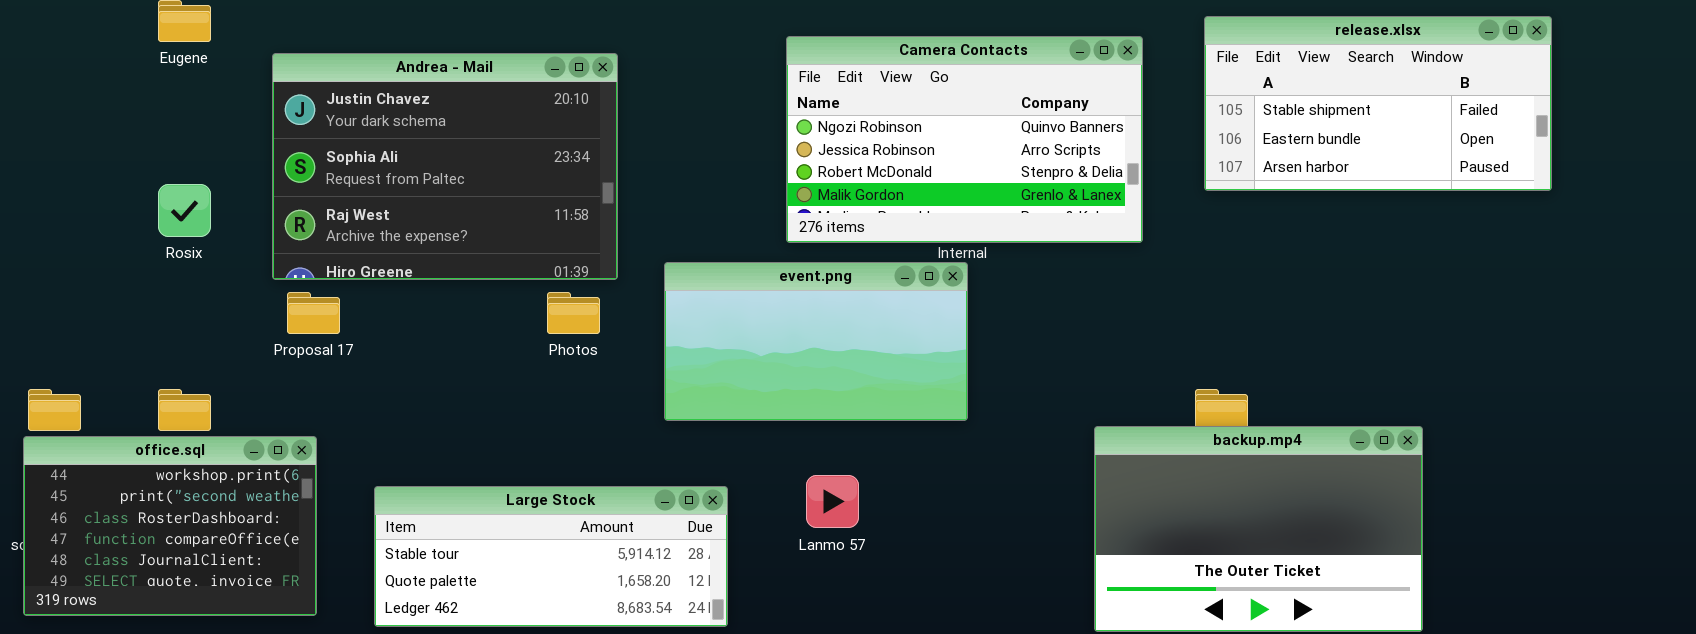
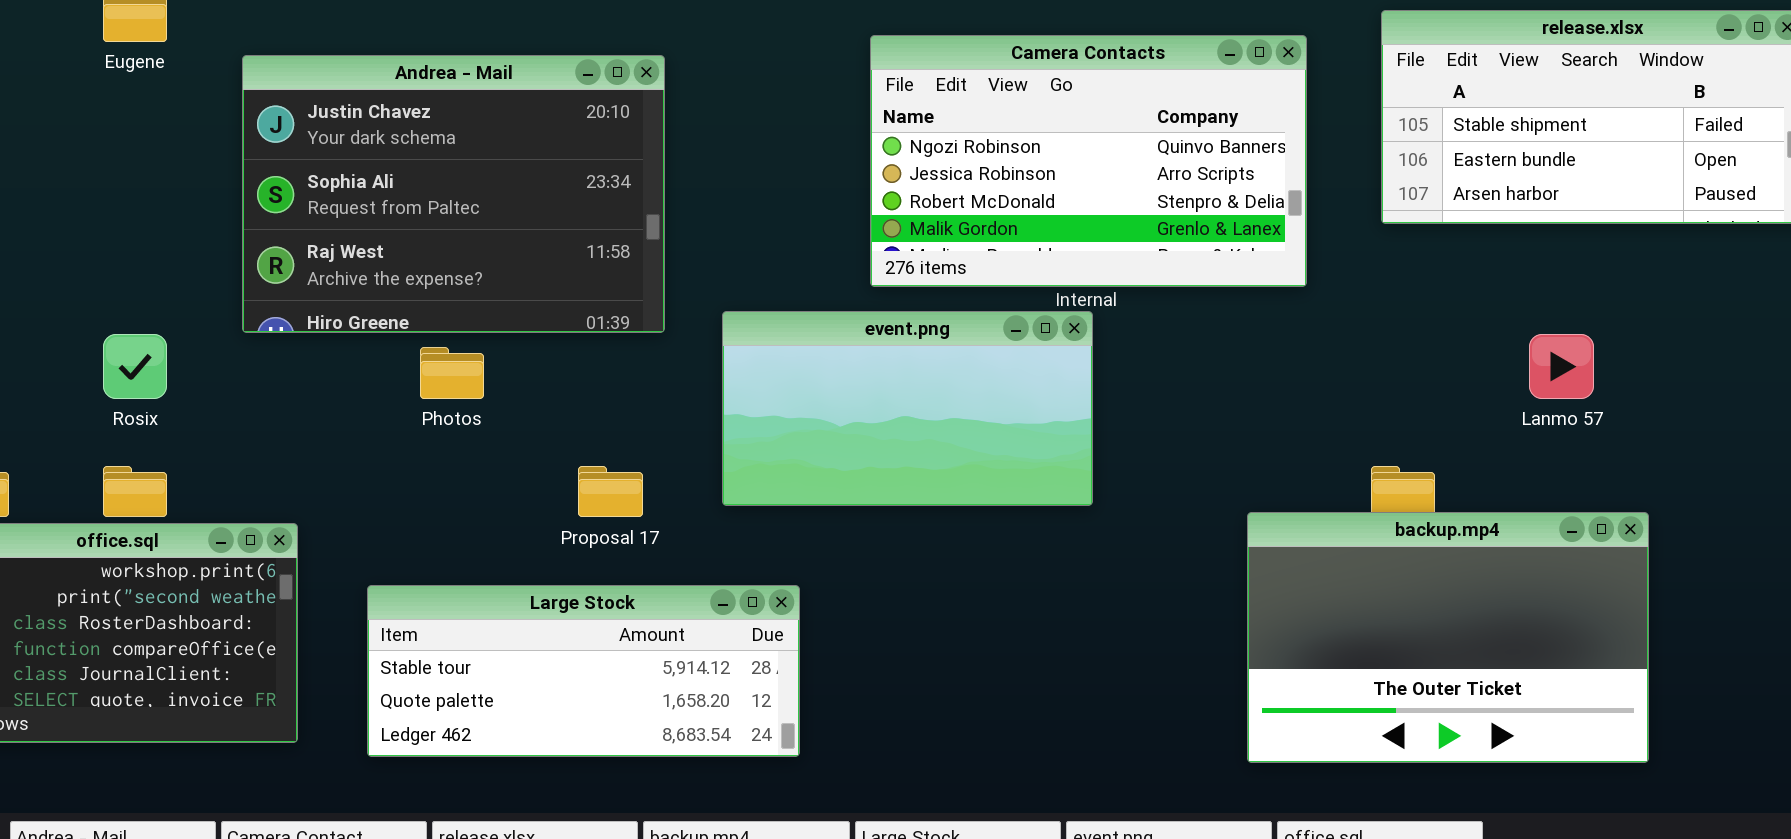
Rosix: [158,184,211,237] -> [103,334,167,399], moved
Proposal 17: [287,292,340,334] -> [578,466,643,517], moved
Photos: [547,292,600,334] -> [420,347,484,399], moved
Lanmo 57: [806,475,859,528] -> [1529,334,1594,399], moved

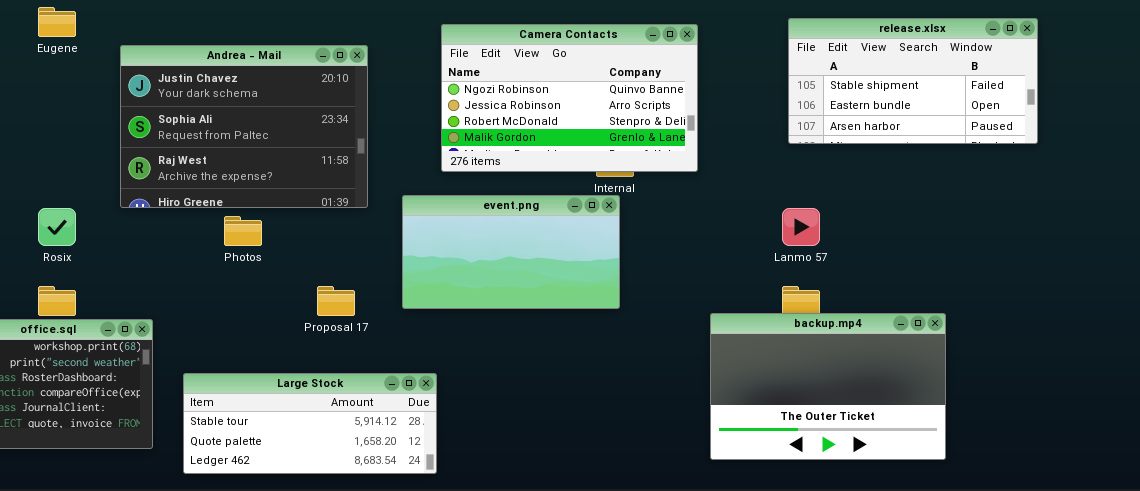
Camera Contacts: [870,35,1307,287] -> [441,24,698,172], moved
Lanmo 57: [1529,334,1594,399] -> [782,208,820,246], moved
Large Stock: [367,585,800,757] -> [183,373,437,474], moved

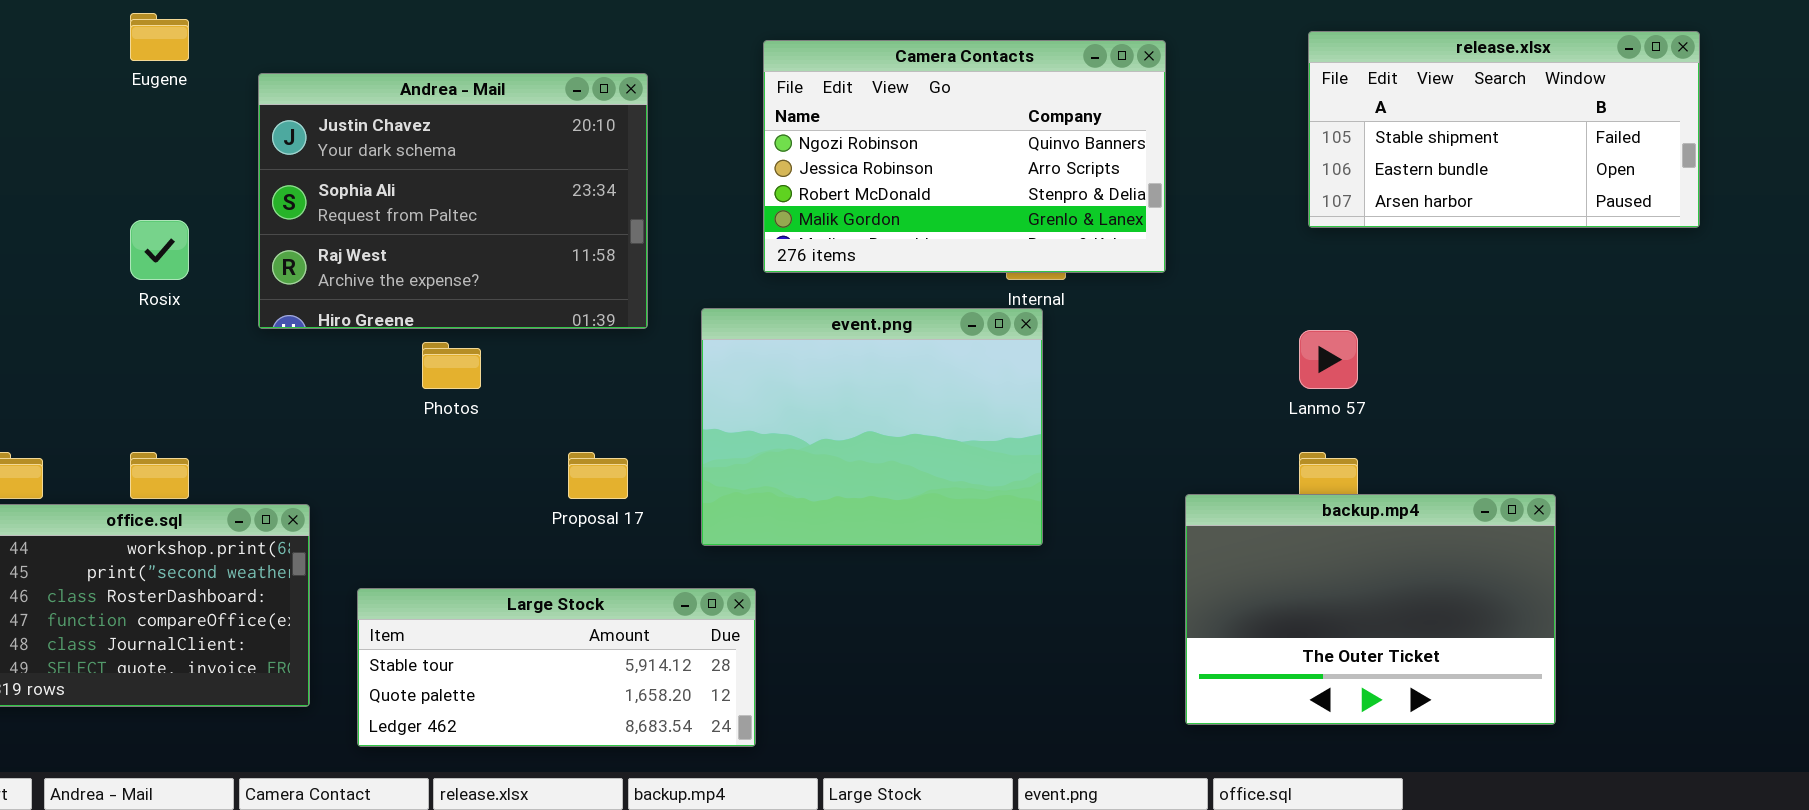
event.png: [402,195,620,309] -> [701,308,1043,546], resized
Rosix: [38,208,76,246] -> [130,220,189,280], moved

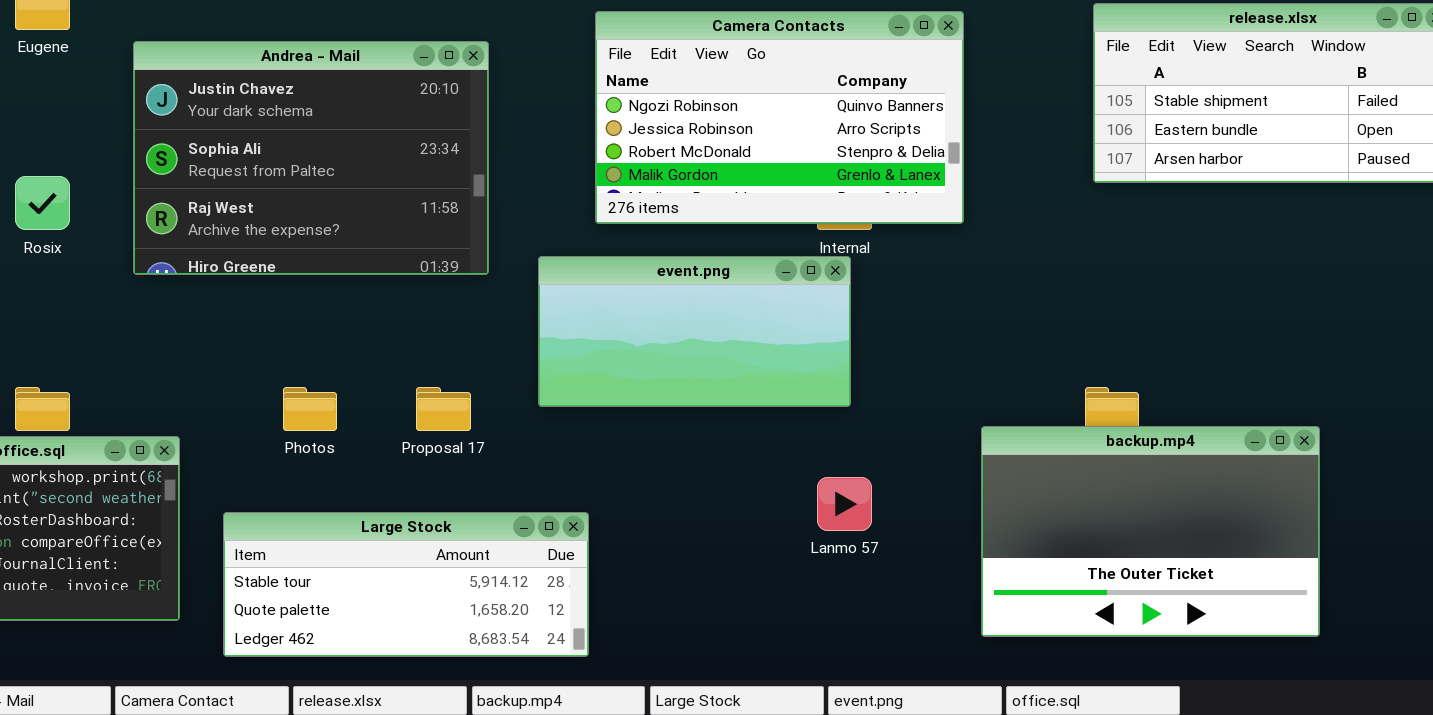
event.png: [701,308,1043,546] -> [538,256,851,407], resized
Lanmo 57: [1299,330,1358,389] -> [817,477,872,531], moved
Photos: [422,342,481,389] -> [283,387,337,431], moved

